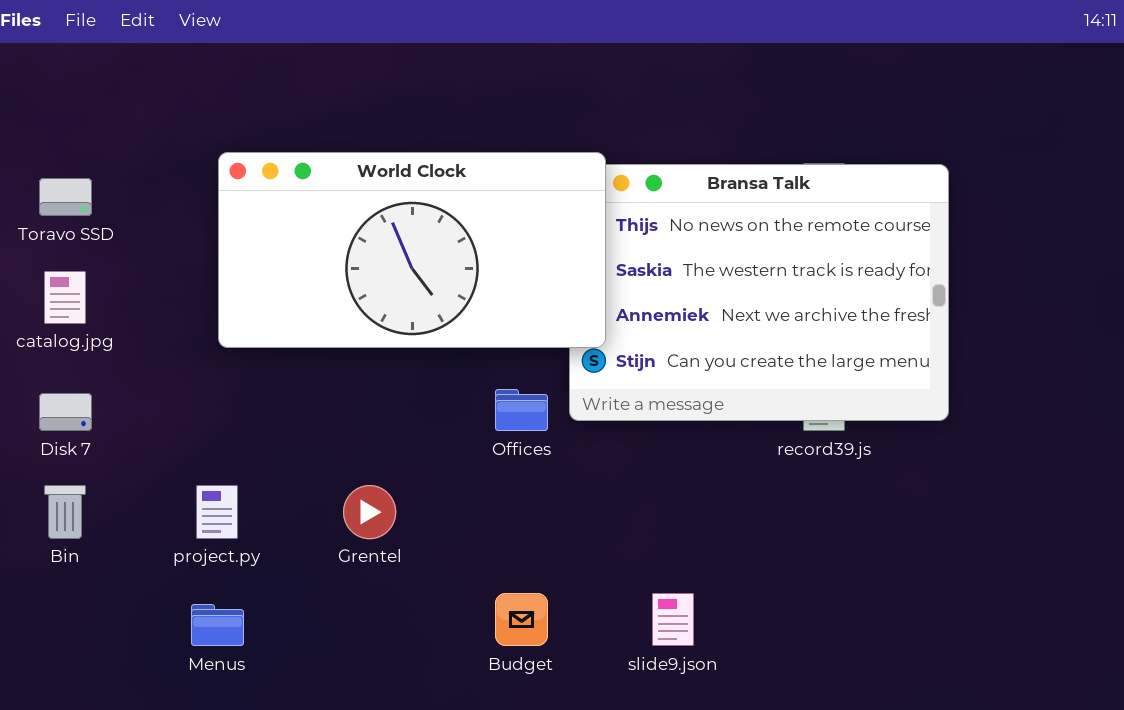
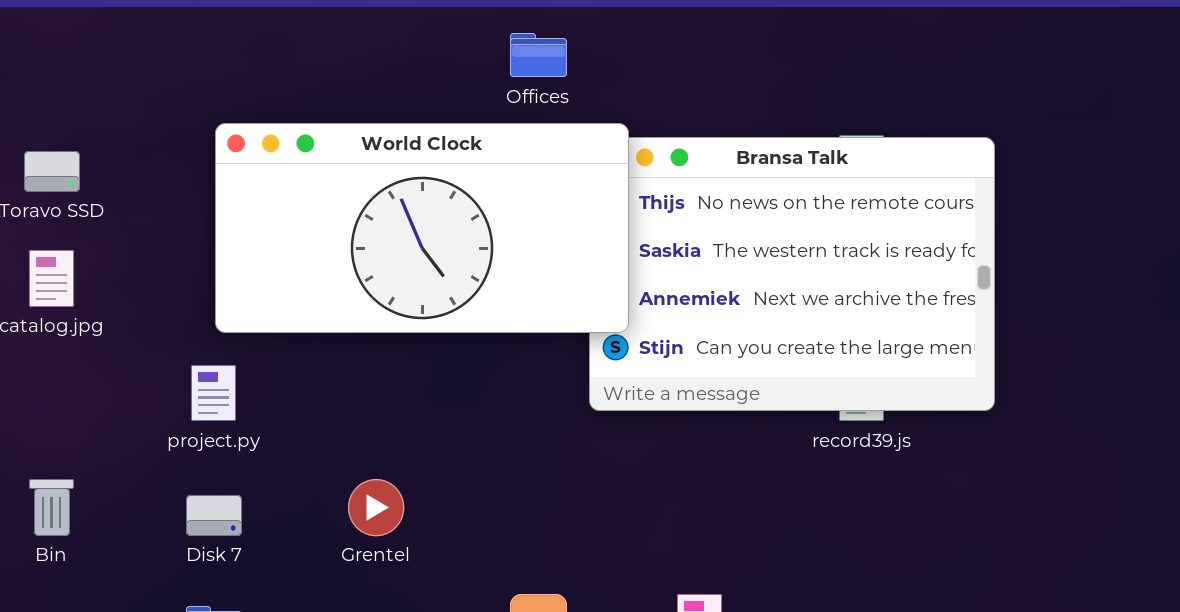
Offices: [495,389,548,431] -> [510,33,567,77], moved
Disk 7: [39,393,92,431] -> [186,495,242,536], moved
project.py: [196,485,238,539] -> [191,365,236,421], moved

